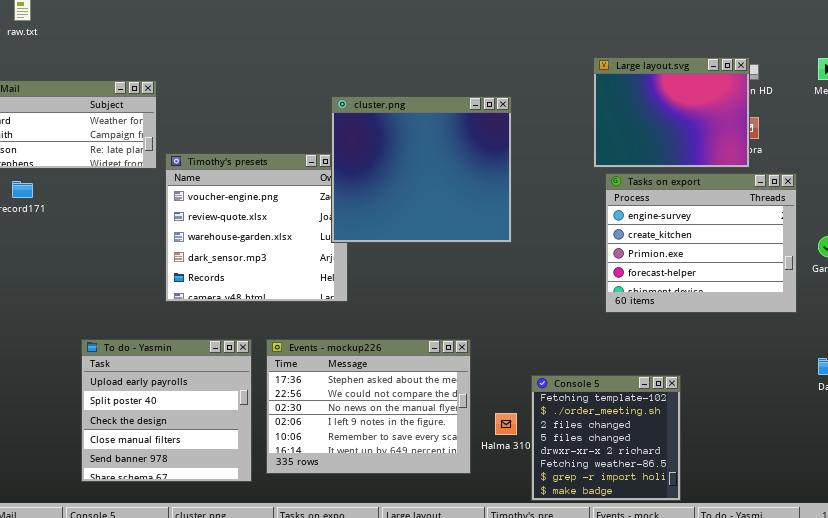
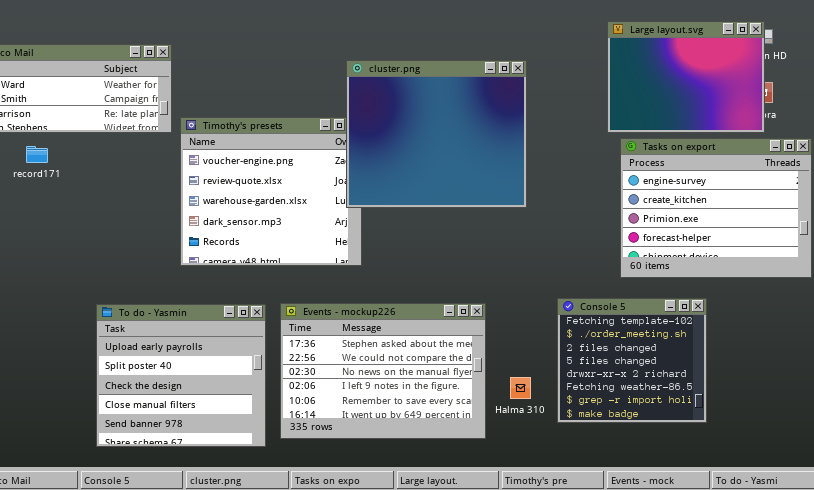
Console 5: [531,375,681,501] -> [557,298,707,423], moved

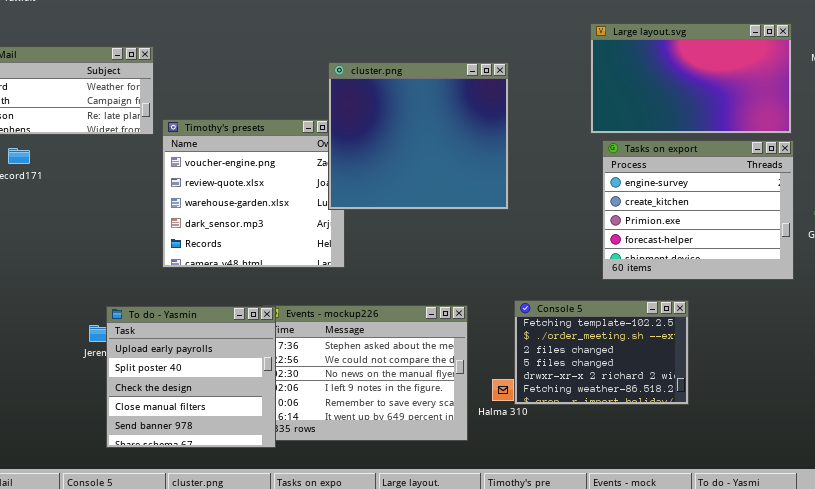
Large layout.svg: [607,21,765,133] -> [590,23,792,134], resized
Console 5: [557,298,707,423] -> [514,300,689,405], resized
To do - Yasmin: [96,304,266,447] -> [106,306,276,448], moved

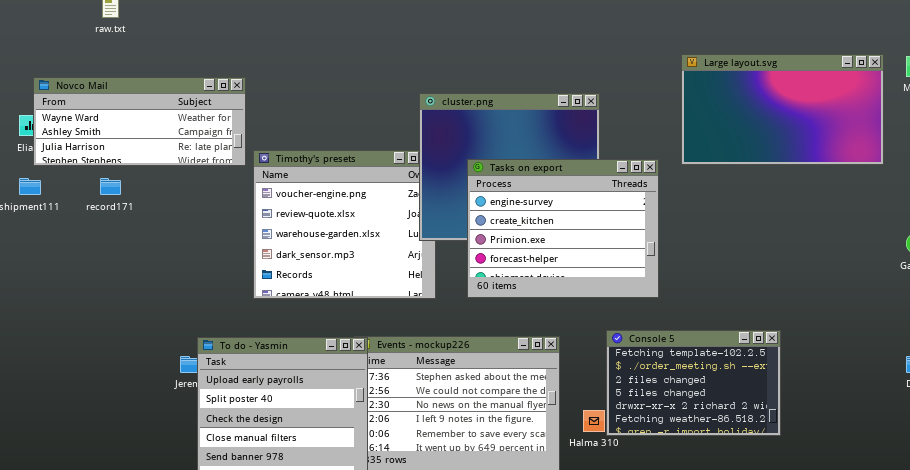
Tasks on export: [602,140,794,280] -> [467,159,659,298], moved

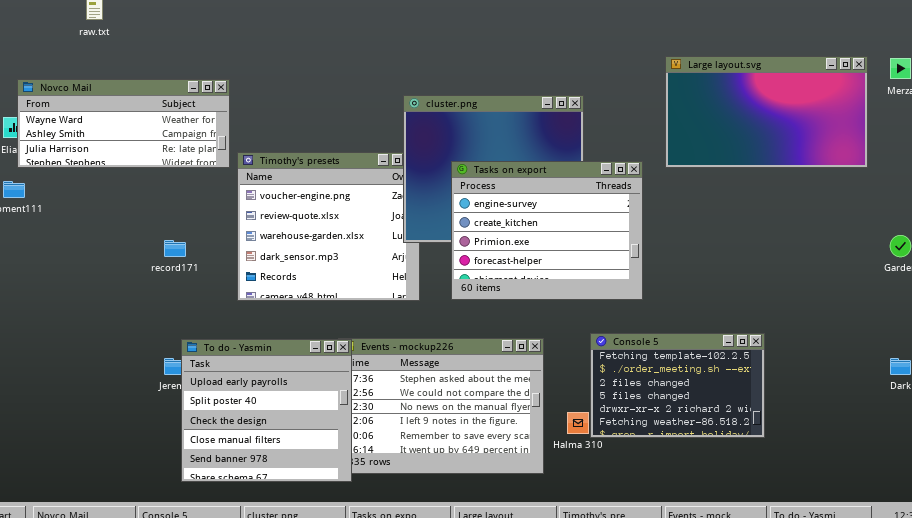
record171: [100,178,121,195] -> [164,240,186,257], moved

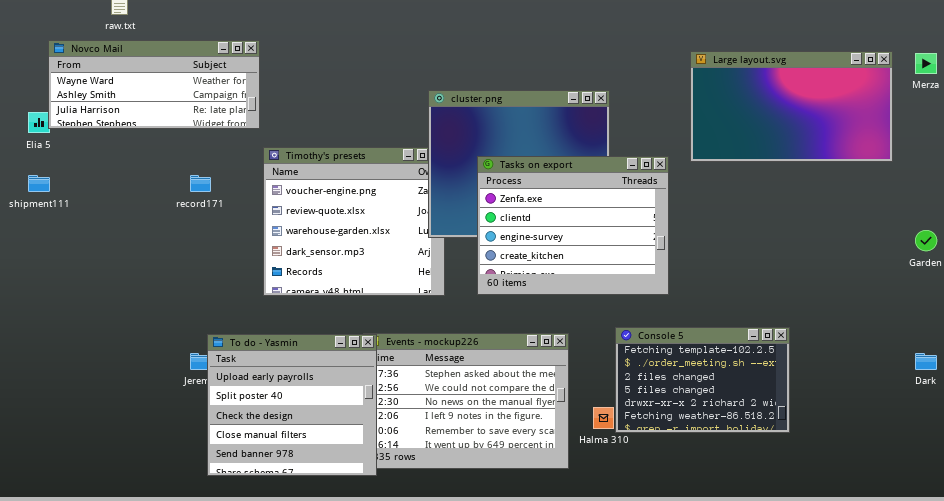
Novco Mail: [17,79,230,168] -> [48,40,260,129], moved
Tasks on export: [451,161,643,300] -> [477,156,669,295], scrolled up 2 rows
record171: [164,240,186,257] -> [190,175,211,192], moved

